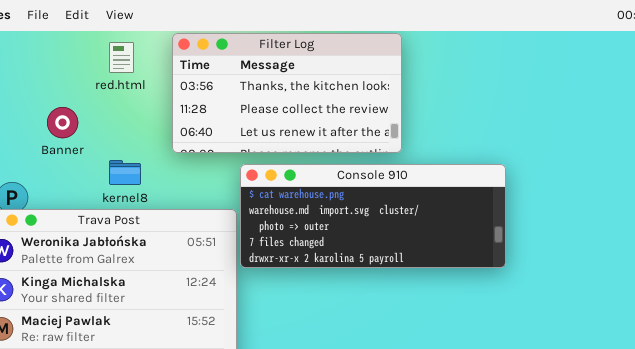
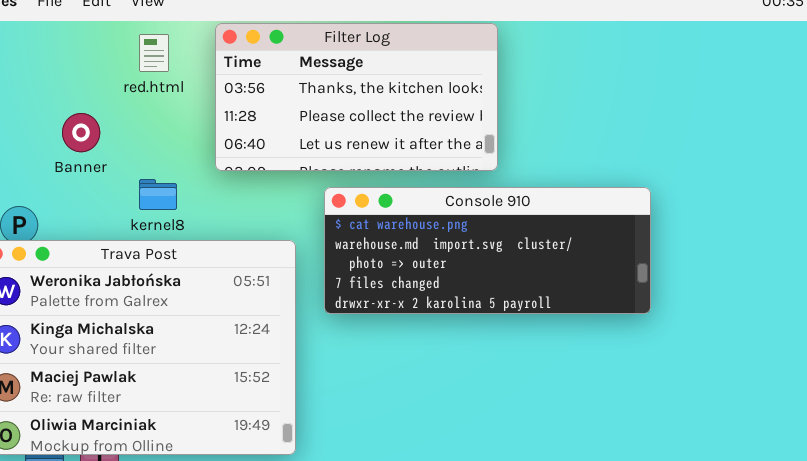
Console 910: [240,164,506,268] -> [324,187,651,314], moved

